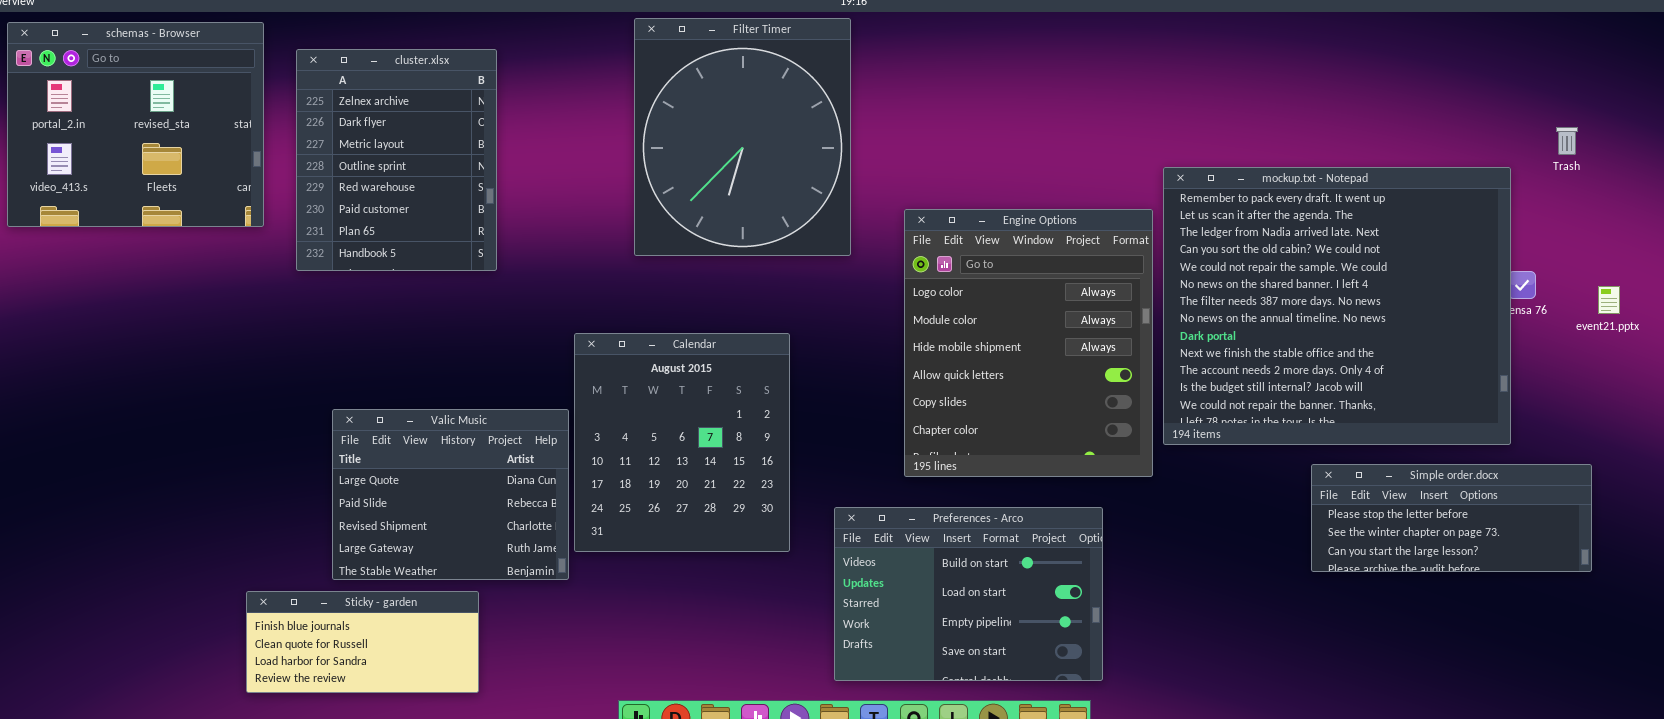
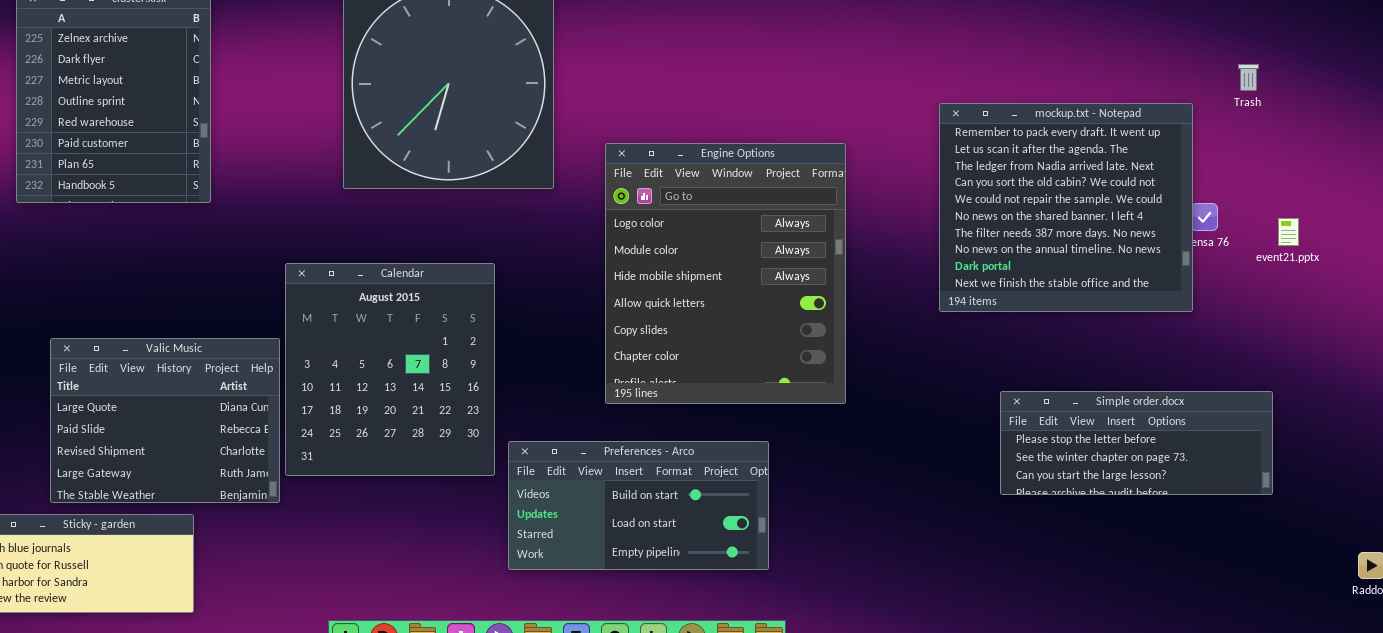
mockup.txt - Notepad: [1163,167,1511,445] -> [939,103,1193,312], resized
Preferences - Arco: [834,507,1103,681] -> [508,441,769,570], moved, resized

